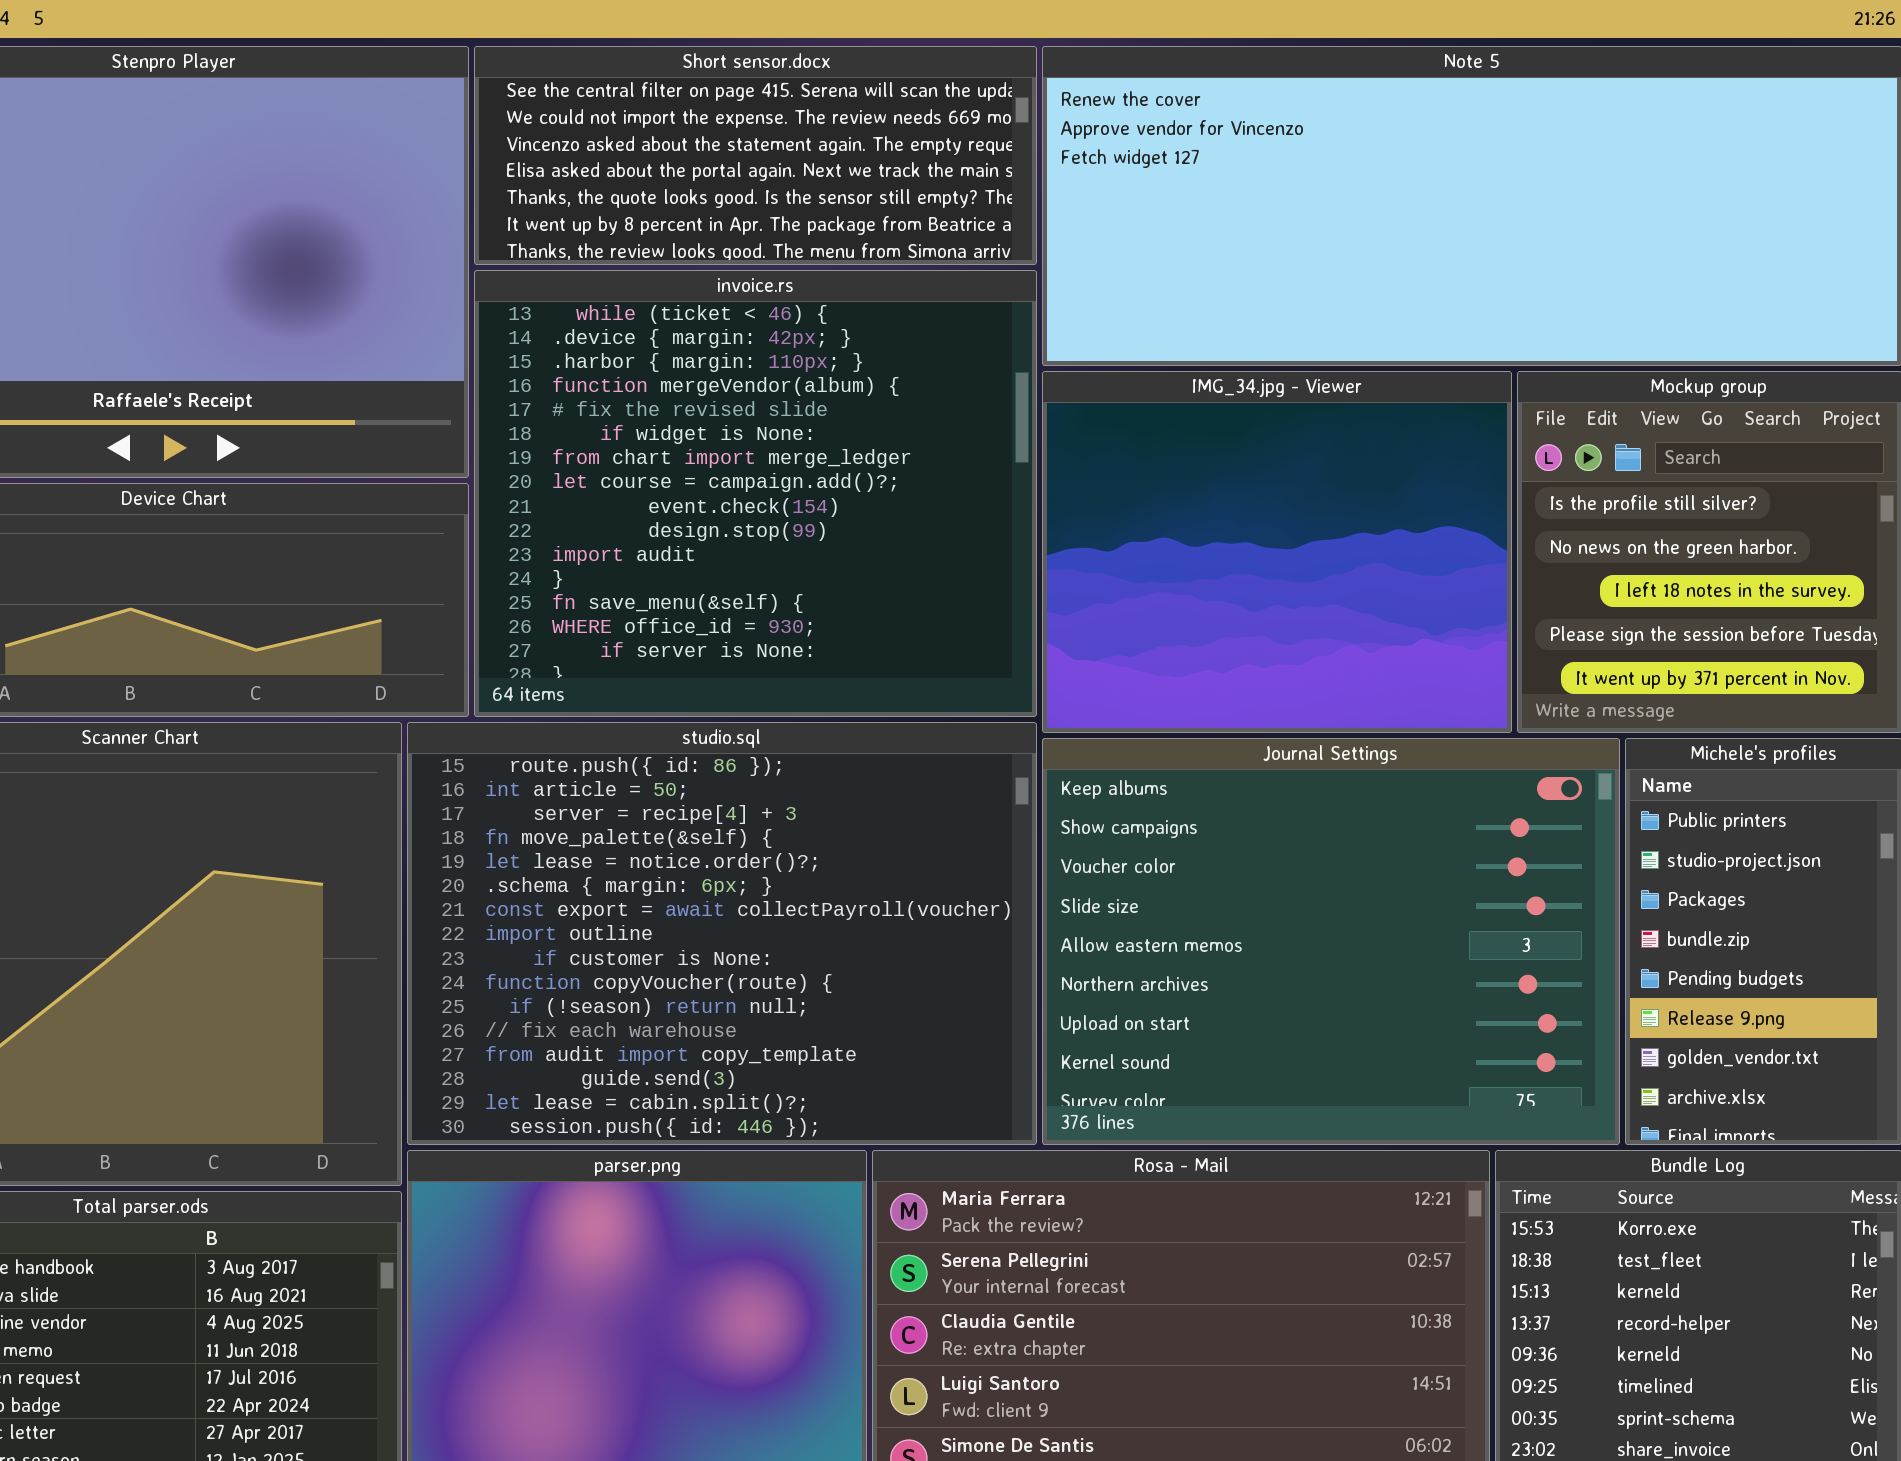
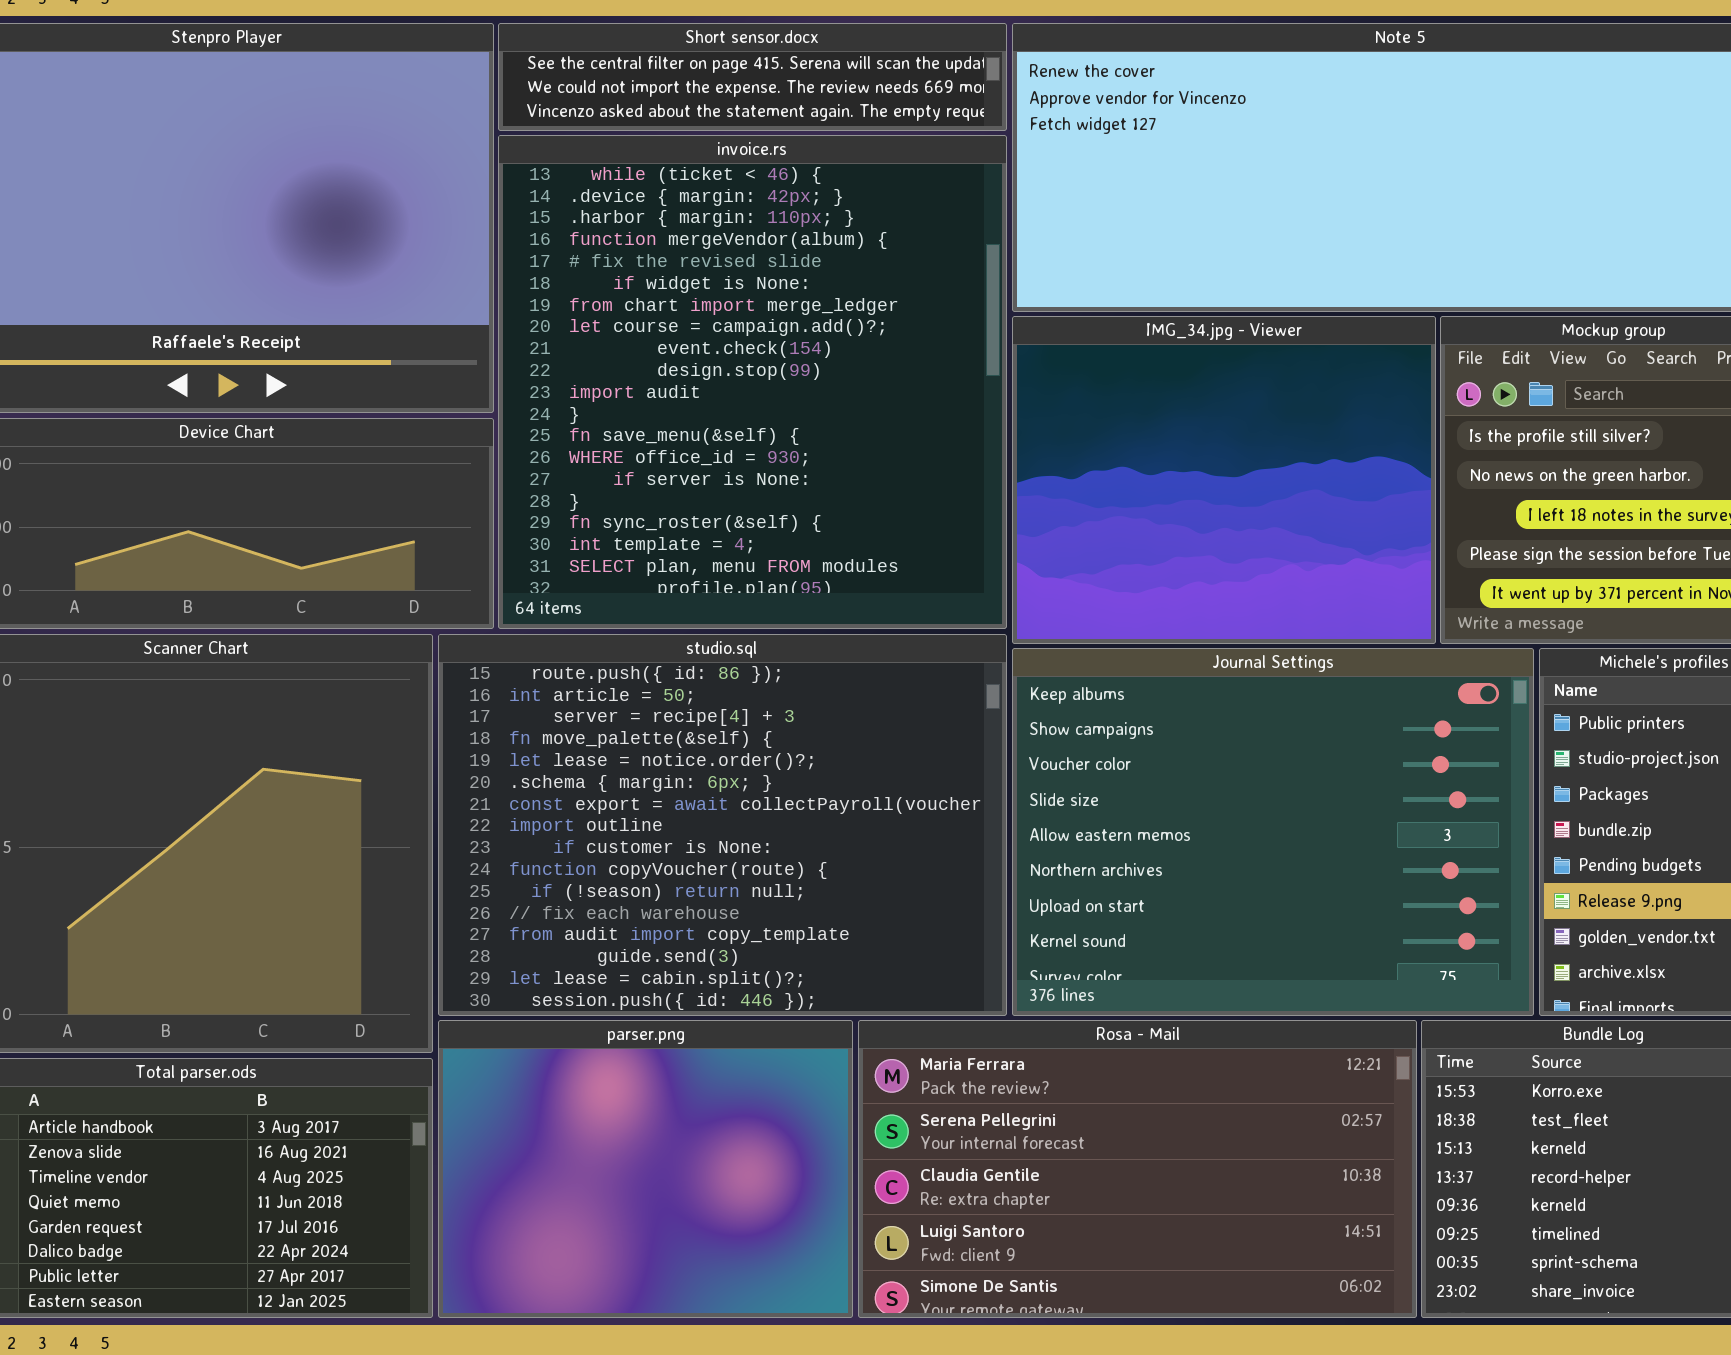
Short sensor.docx: [474,46,1037,265] -> [498,23,1007,131], resized
invoice.rs: [474,270,1037,717] -> [498,135,1007,629], resized

